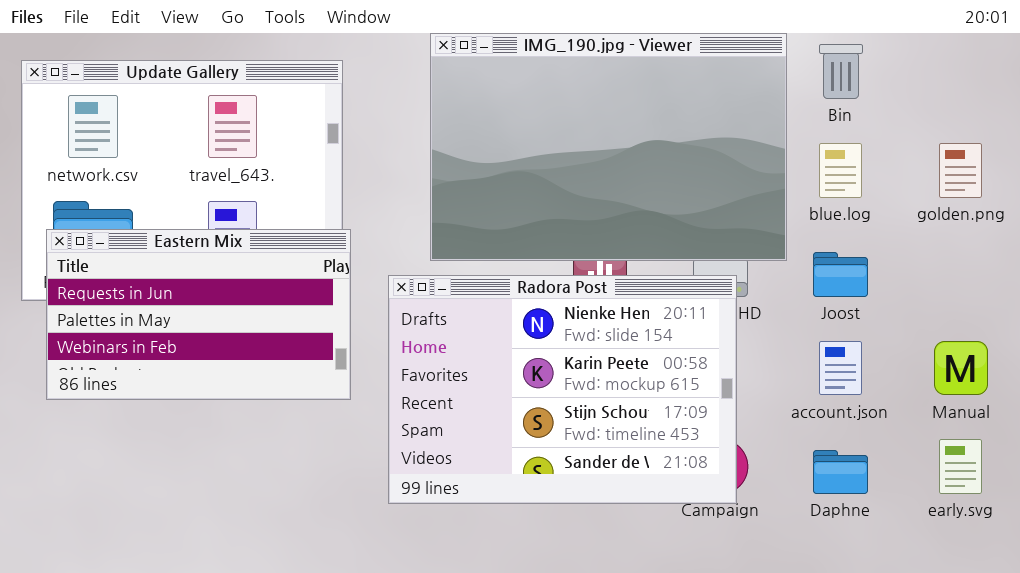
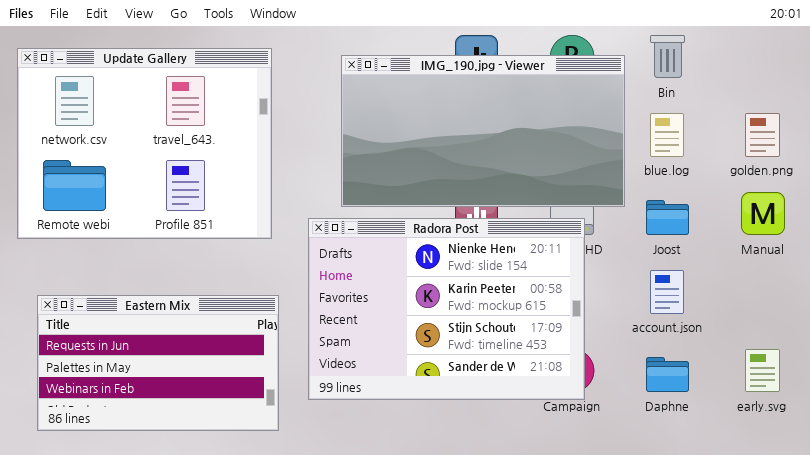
IMG_190.jpg - Viewer: [430,33,787,261] -> [341,55,625,207], resized
Eastern Mix: [46,229,351,400] -> [37,295,279,431], moved
Manual: [934,341,988,395] -> [741,192,785,235], moved

